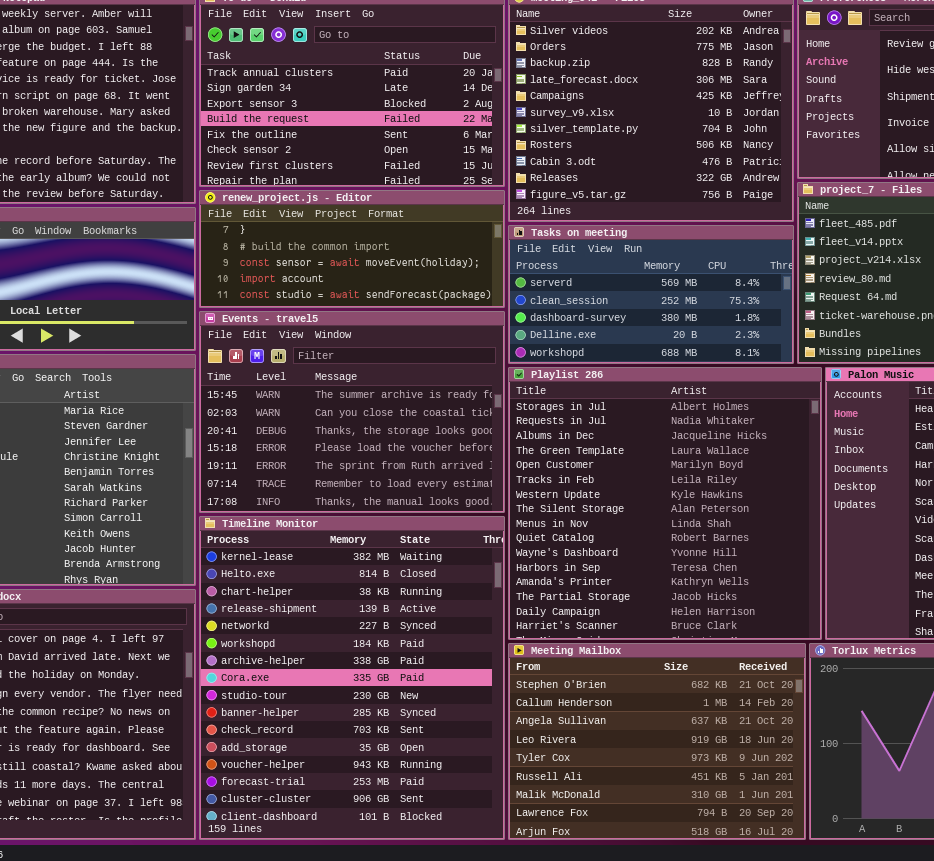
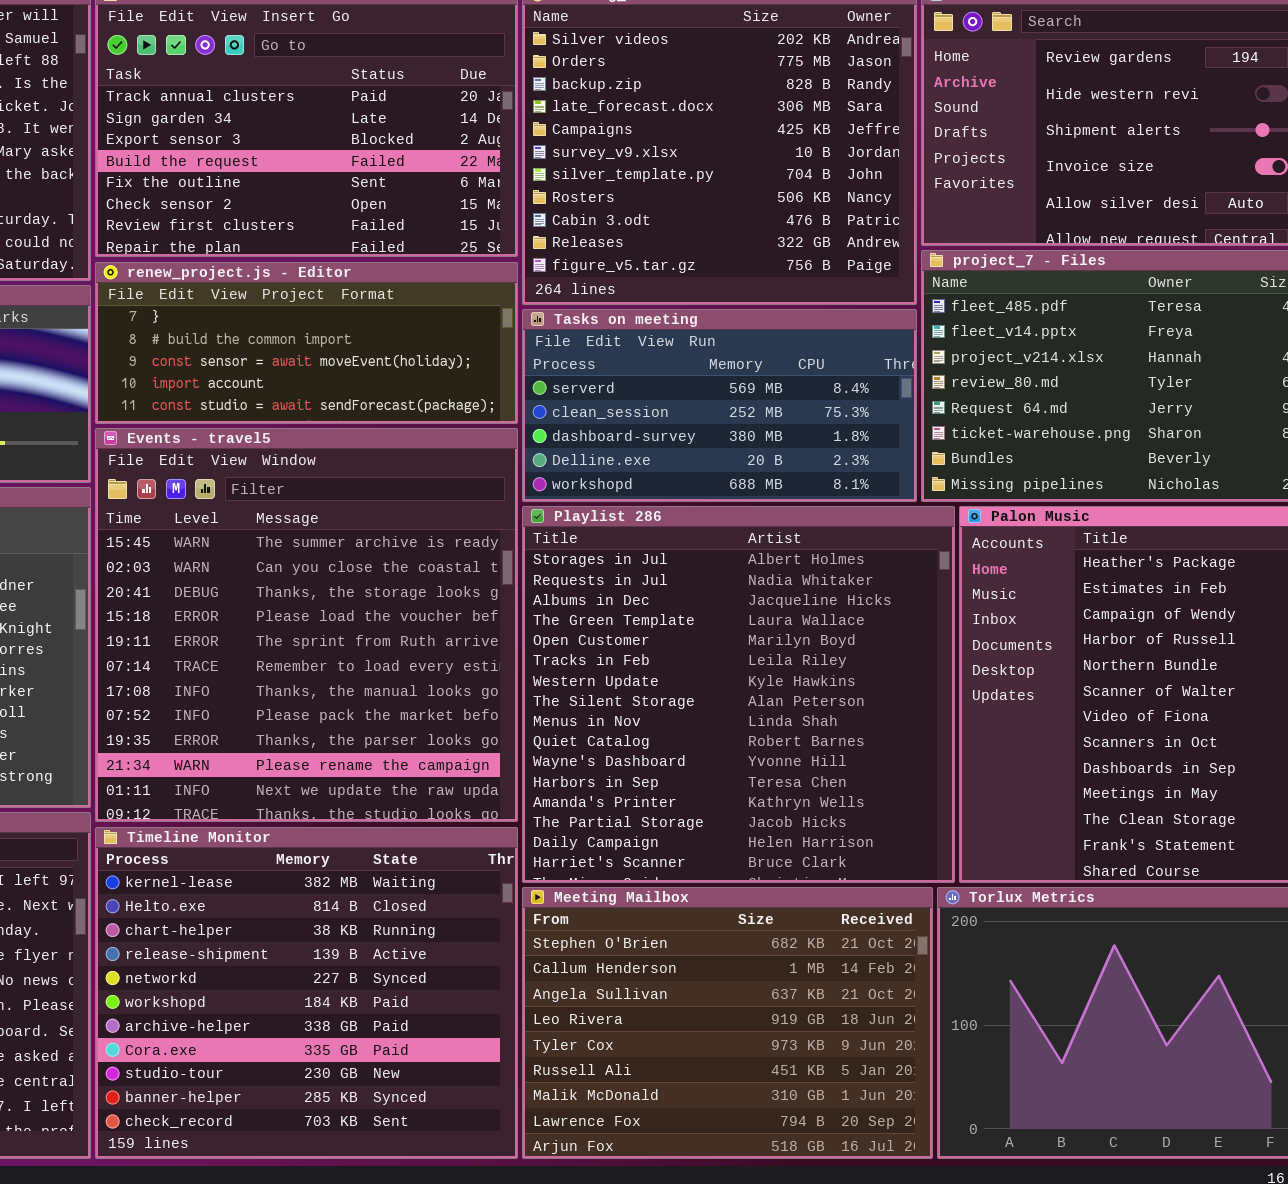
Events - travel5: [199,311,505,513] -> [95,428,518,822], resized
Timeline Monitor: [199,516,505,840] -> [95,827,518,1159], resized

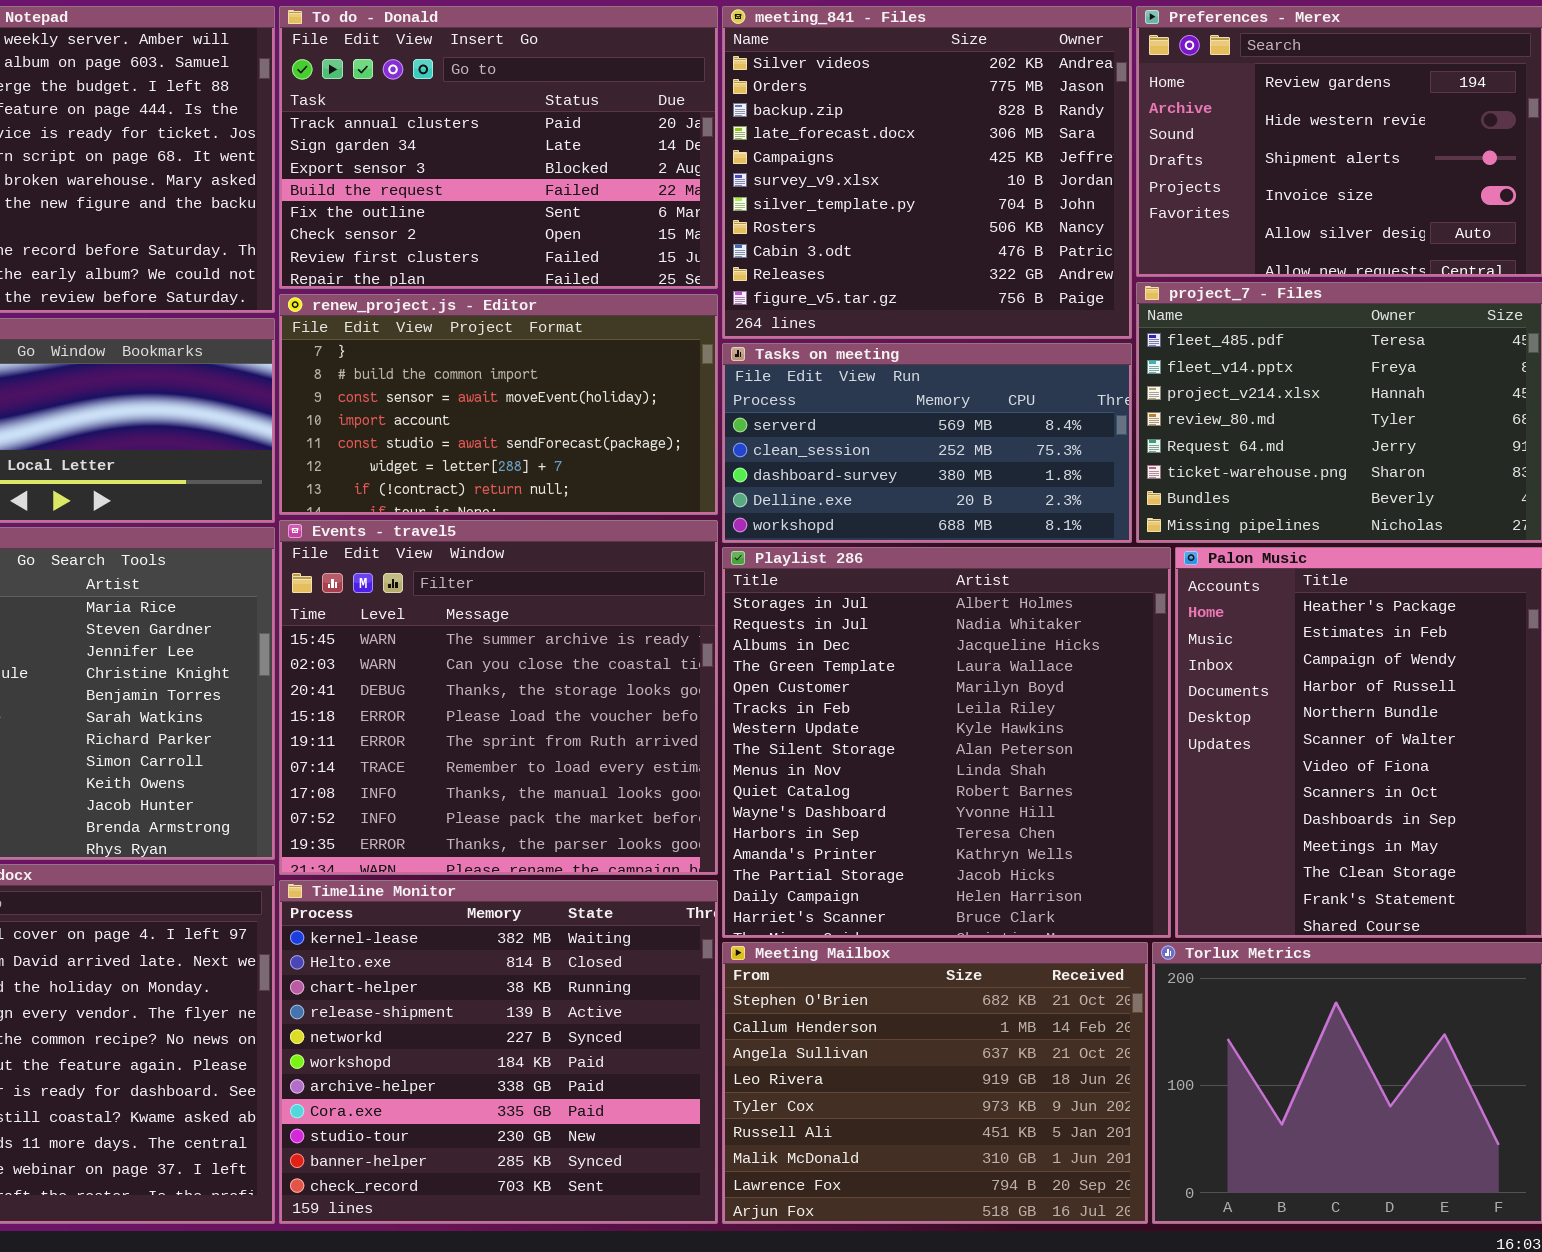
renew_project.js - Editor: [95,262,518,424] -> [279,294,718,515], resized
Events - travel5: [95,428,518,822] -> [279,520,718,875], resized

